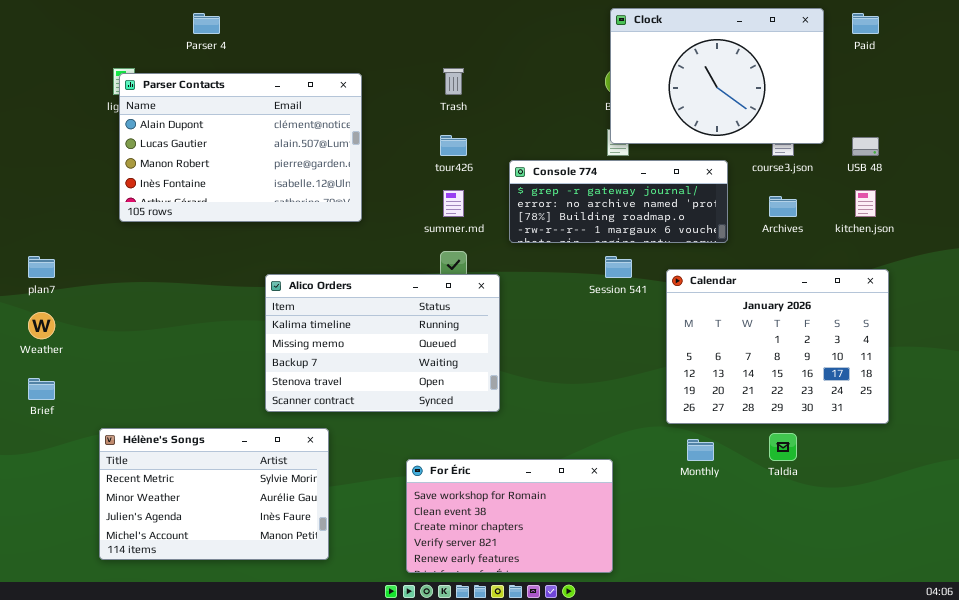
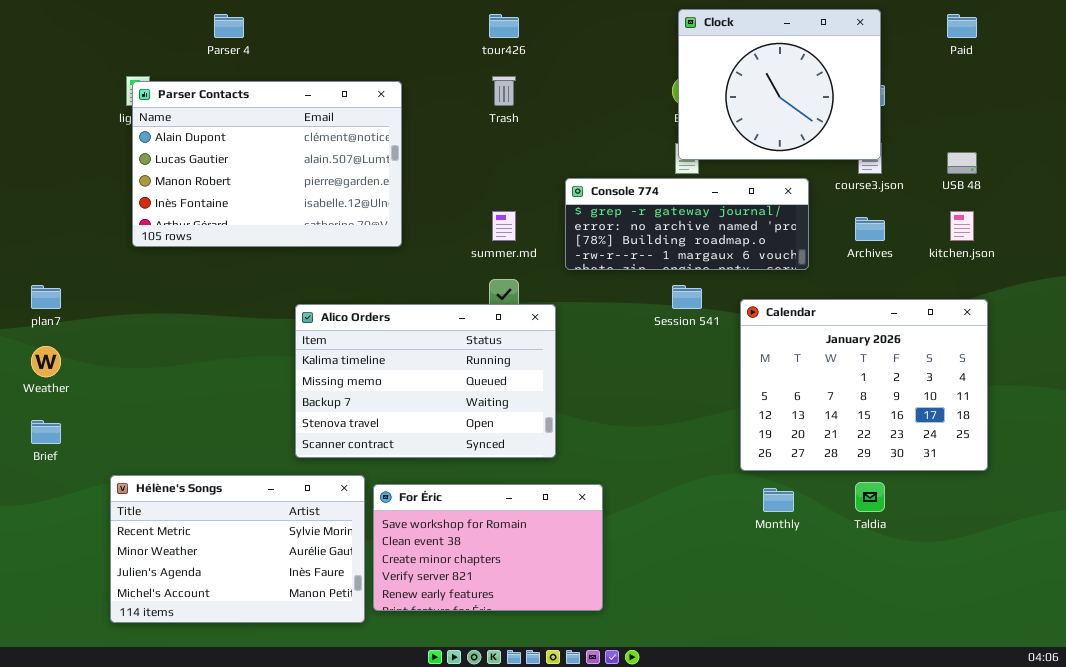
Clock: [610,8,824,144] -> [678,9,881,160], resized
tour426: [440,135,467,156] -> [489,14,519,38], moved
For Éric: [406,459,613,573] -> [373,484,603,611], moved

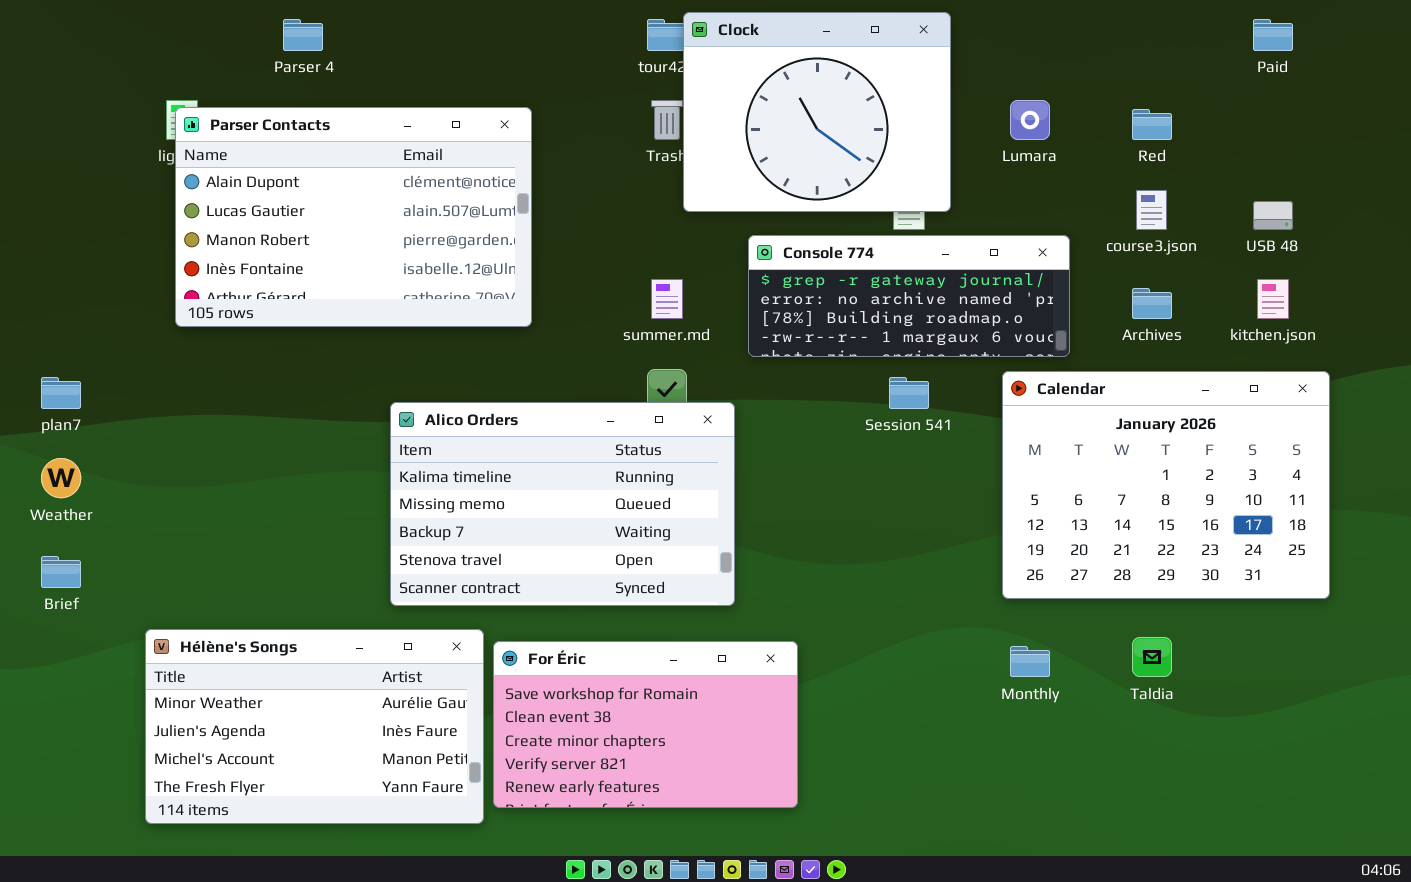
Clock: [678,9,881,160] -> [683,12,951,212], moved
Calendar: [740,299,988,471] -> [1002,371,1330,599], moved
Hélène's Songs: [110,475,365,623] -> [145,629,484,824], scrolled down 1 row

